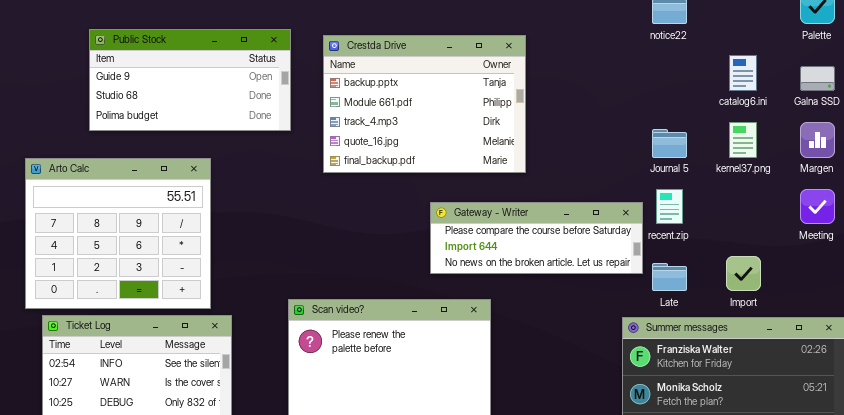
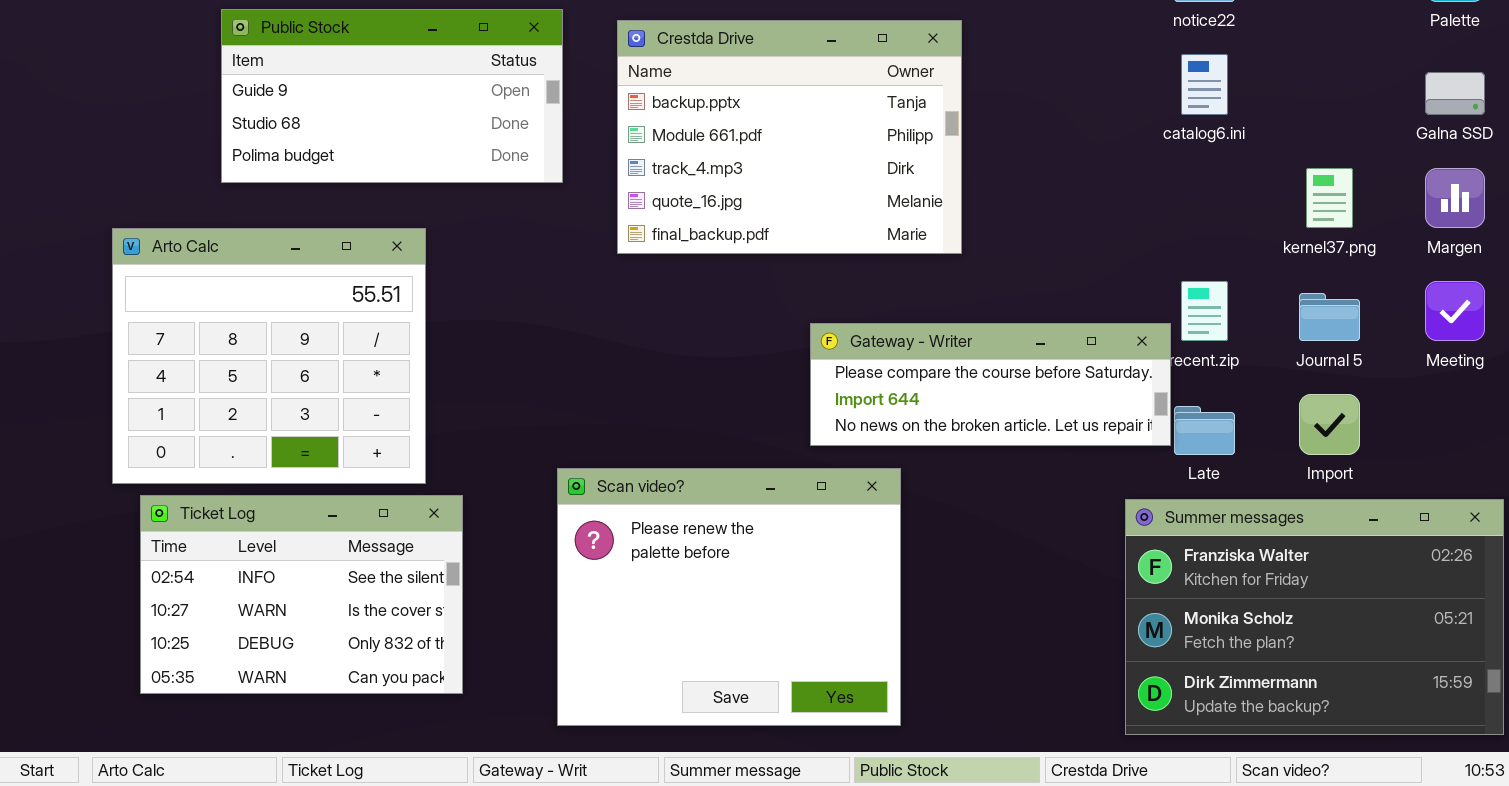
catalog6.ini: [729,55,757,91] -> [1181,54,1228,115], moved
Journal 5: [652,129,687,158] -> [1299,293,1360,341], moved
Gateway - Writer: [430,202,643,274] -> [810,323,1171,446], moved

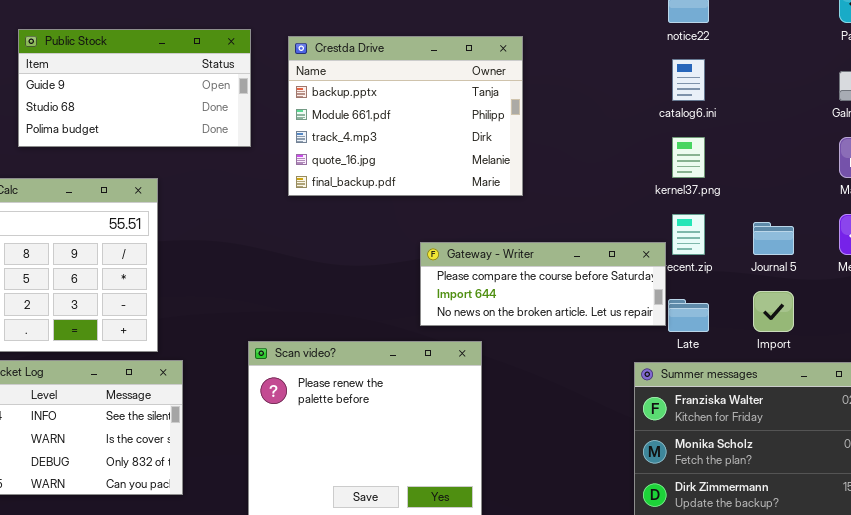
kernel37.png: [1306,168,1353,228] -> [672,137,705,178], moved

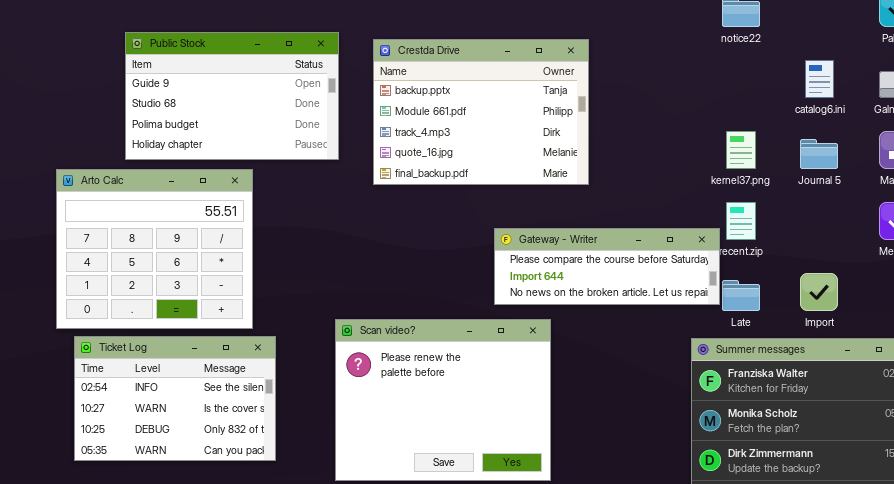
Public Stock: [18,29,251,147] -> [125,32,339,160], resized
catalog6.ini: [672,59,705,101] -> [805,60,834,98], moved
Journal 5: [753,222,794,255] -> [800,139,838,169], moved

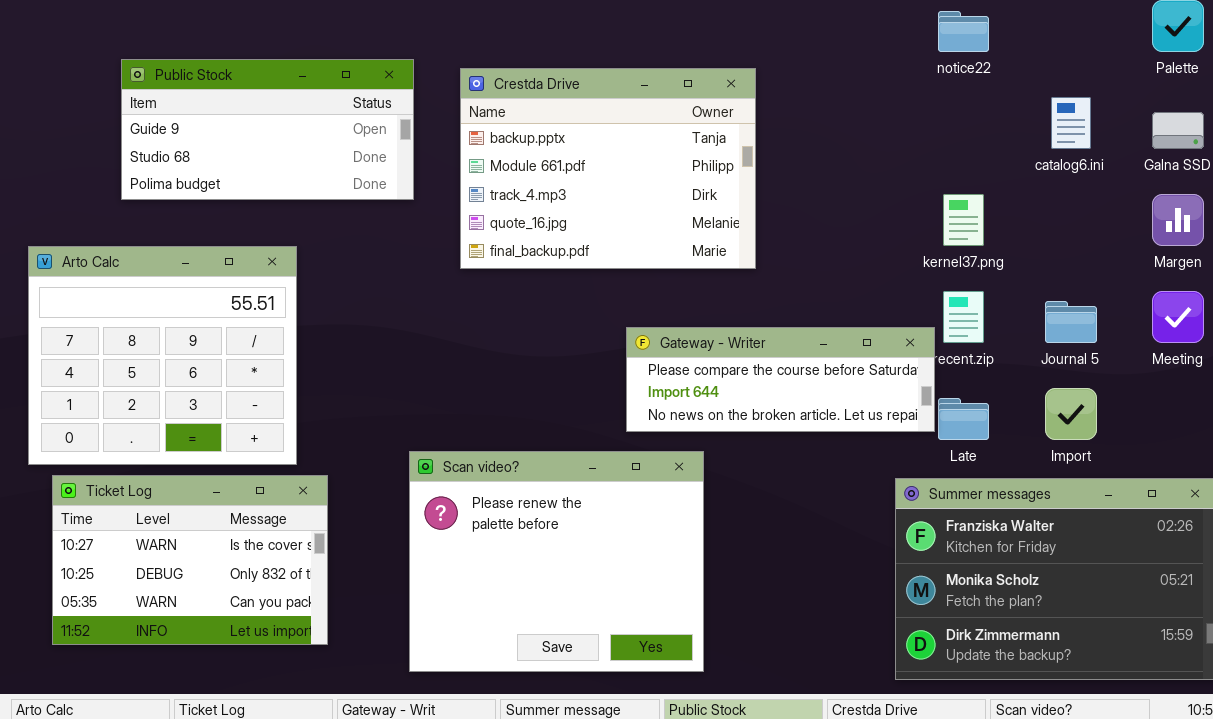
Public Stock: [125,32,339,160] -> [121,59,414,200], resized
Journal 5: [800,139,838,169] -> [1045,301,1097,343], moved
Ticket Log: [74,336,276,461] -> [52,475,328,645], scrolled down 1 row

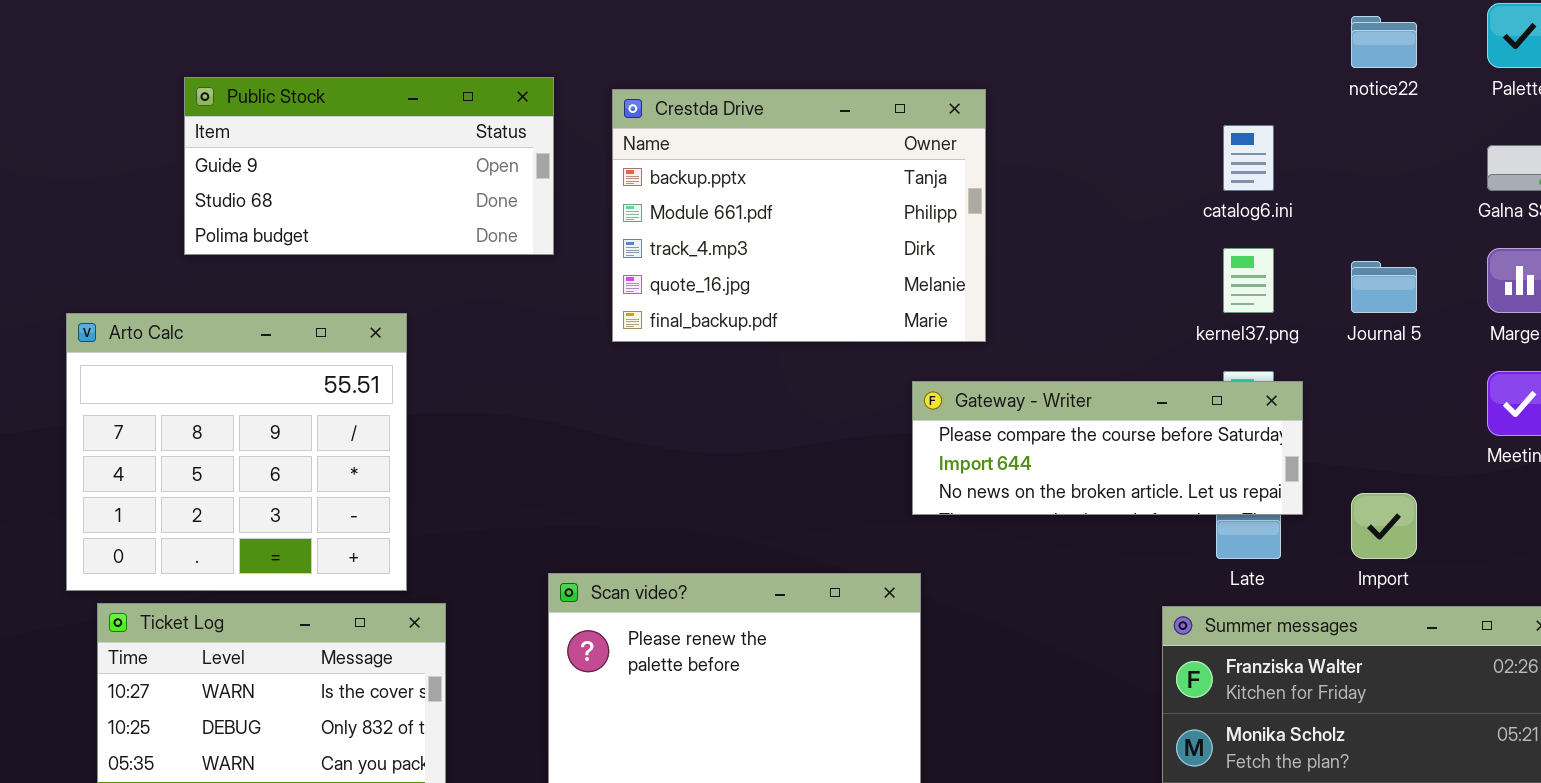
notice22: [938,11,989,52] -> [1351,16,1417,68], moved
catalog6.ini: [1051,97,1091,149] -> [1223,125,1274,191], moved
Journal 5: [1045,301,1097,343] -> [1351,261,1417,313], moved
Gateway - Writer: [626,327,935,432] -> [912,381,1303,515], moved

